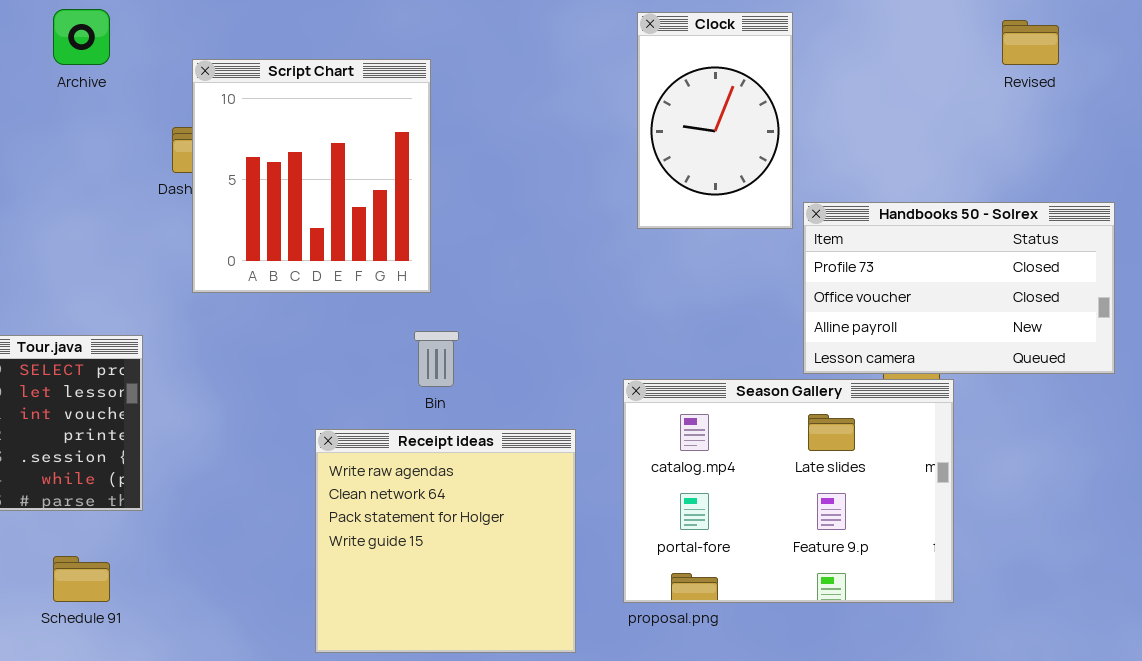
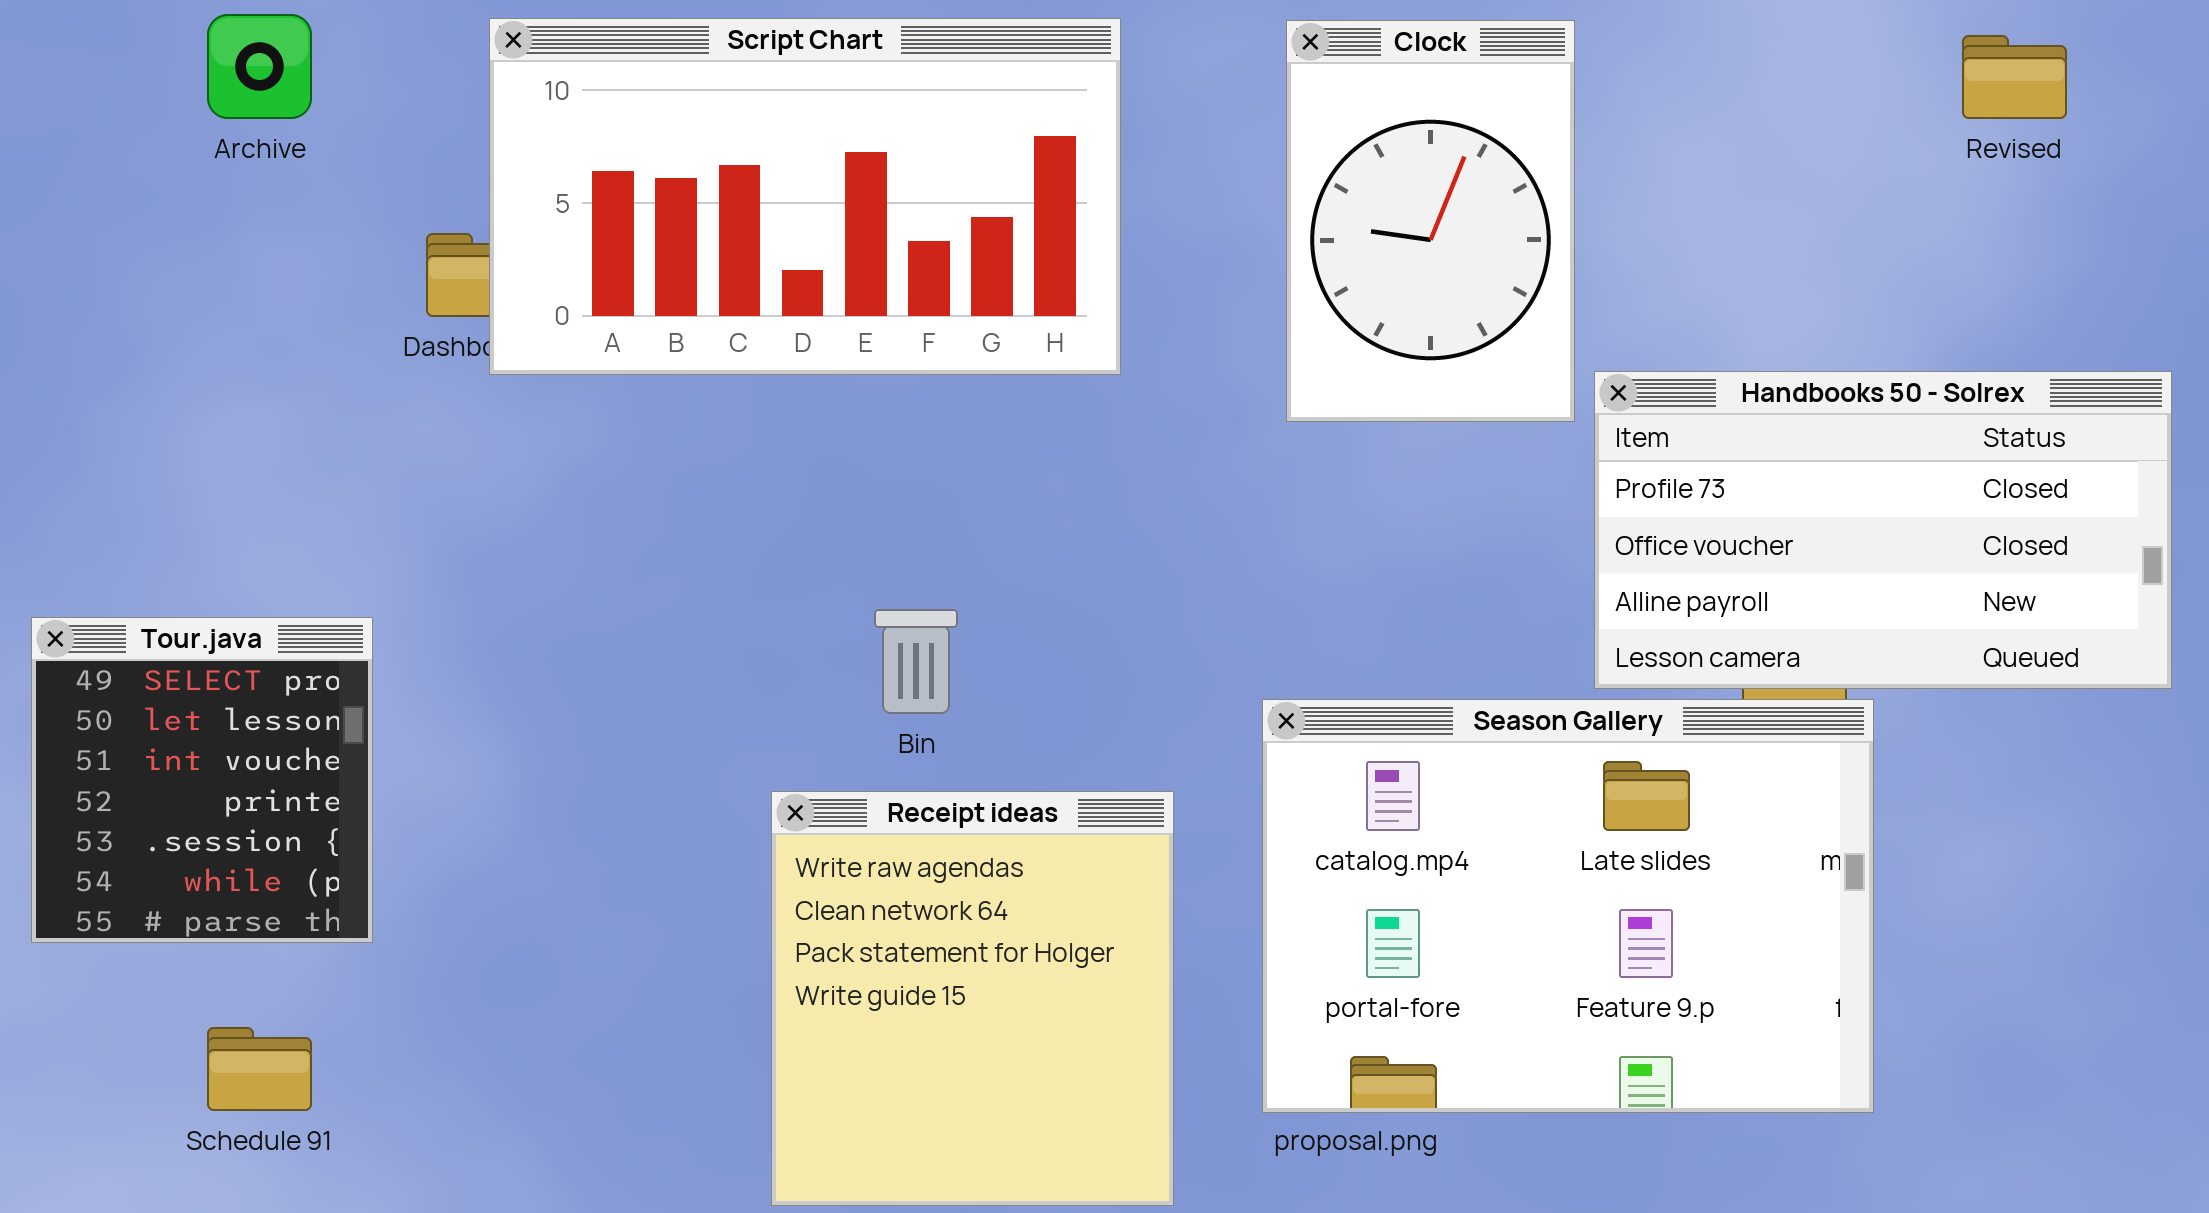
Script Chart: [192,59,431,293] -> [489,18,1121,375], moved, resized
Receipt ideas: [315,429,576,653] -> [771,791,1174,1206], resized

